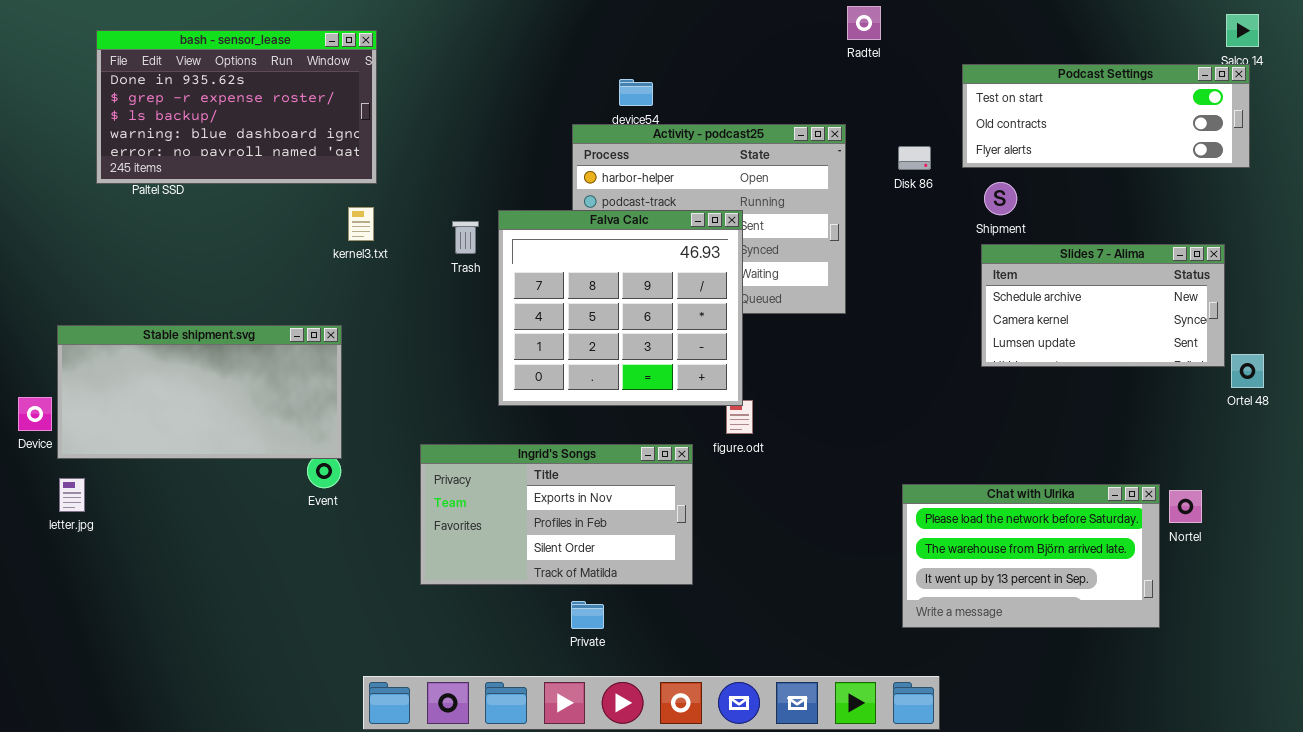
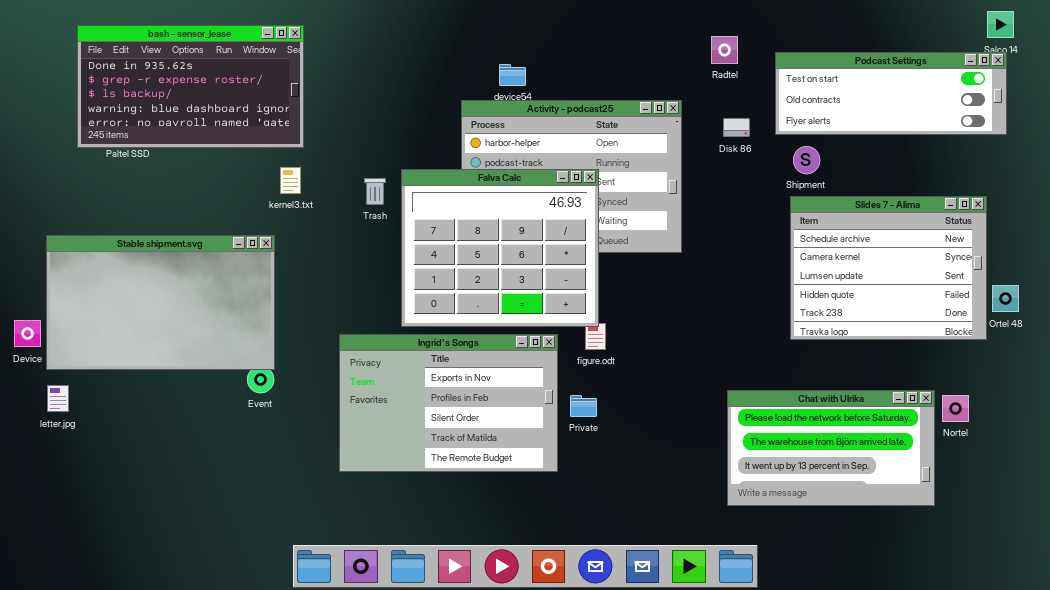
Radtel: [847,6,881,40] -> [711,36,738,64], moved
Slides 7 - Alima: [981,244,1225,367] -> [790,196,987,340], resized
Stable shipment.svg: [57,325,342,459] -> [46,235,275,370], resized
Ingrid's Songs: [420,444,693,585] -> [339,334,558,472], resized
Private: [571,601,604,629] -> [570,395,597,417], moved

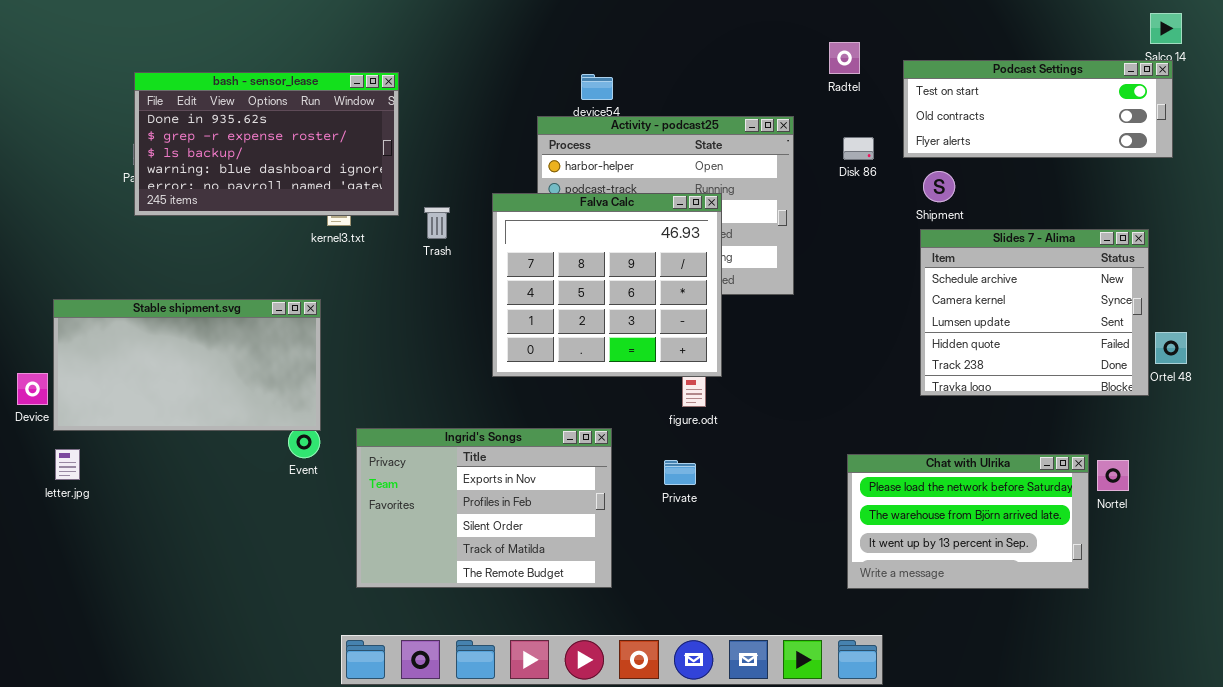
bash - sensor_lease: [77,25,304,148] -> [134,72,399,216], moved
Falva Calc: [401,169,599,327] -> [492,193,722,377], moved
Stable shipment.svg: [46,235,275,370] -> [53,299,321,431], resized
Ingrid's Songs: [339,334,558,472] -> [356,428,612,588], moved

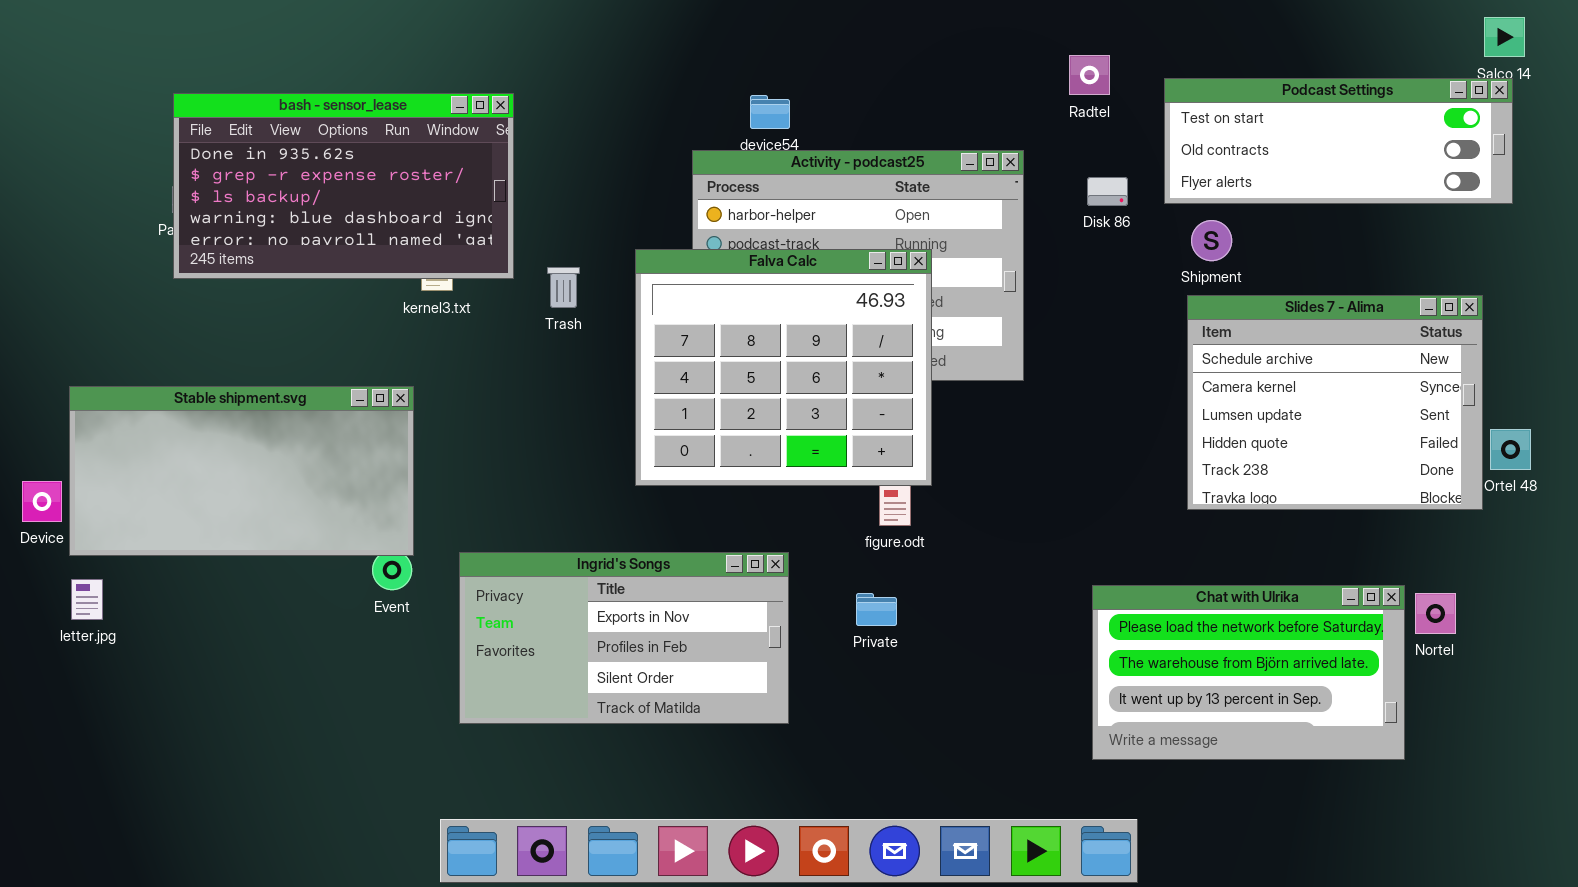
Ingrid's Songs: [356,428,612,588] -> [459,552,789,724], resized

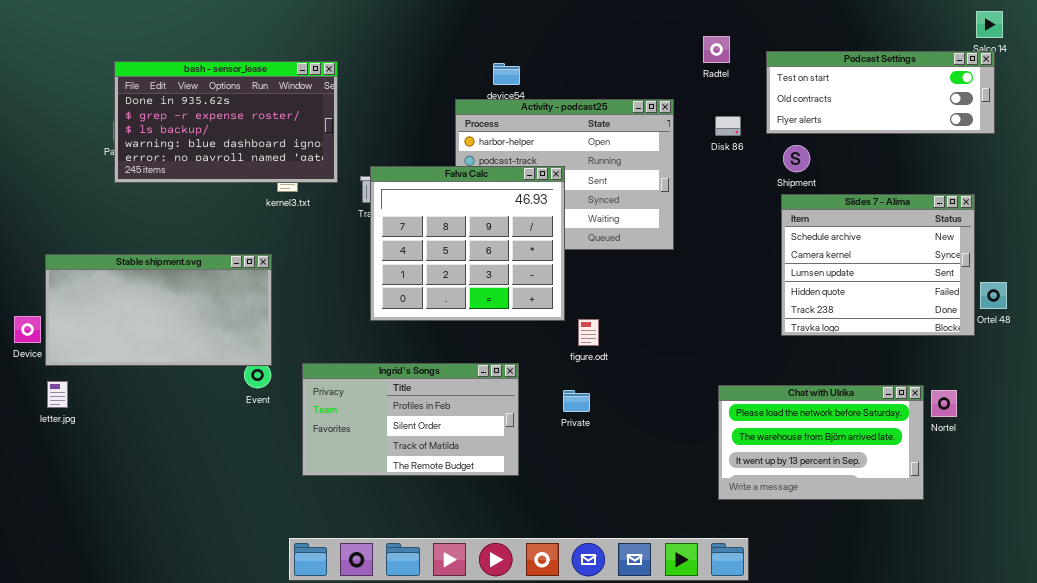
Falva Calc: [635,249,932,486] -> [370,166,565,321], moved
Ingrid's Songs: [459,552,789,724] -> [302,363,519,476], scrolled down 1 row

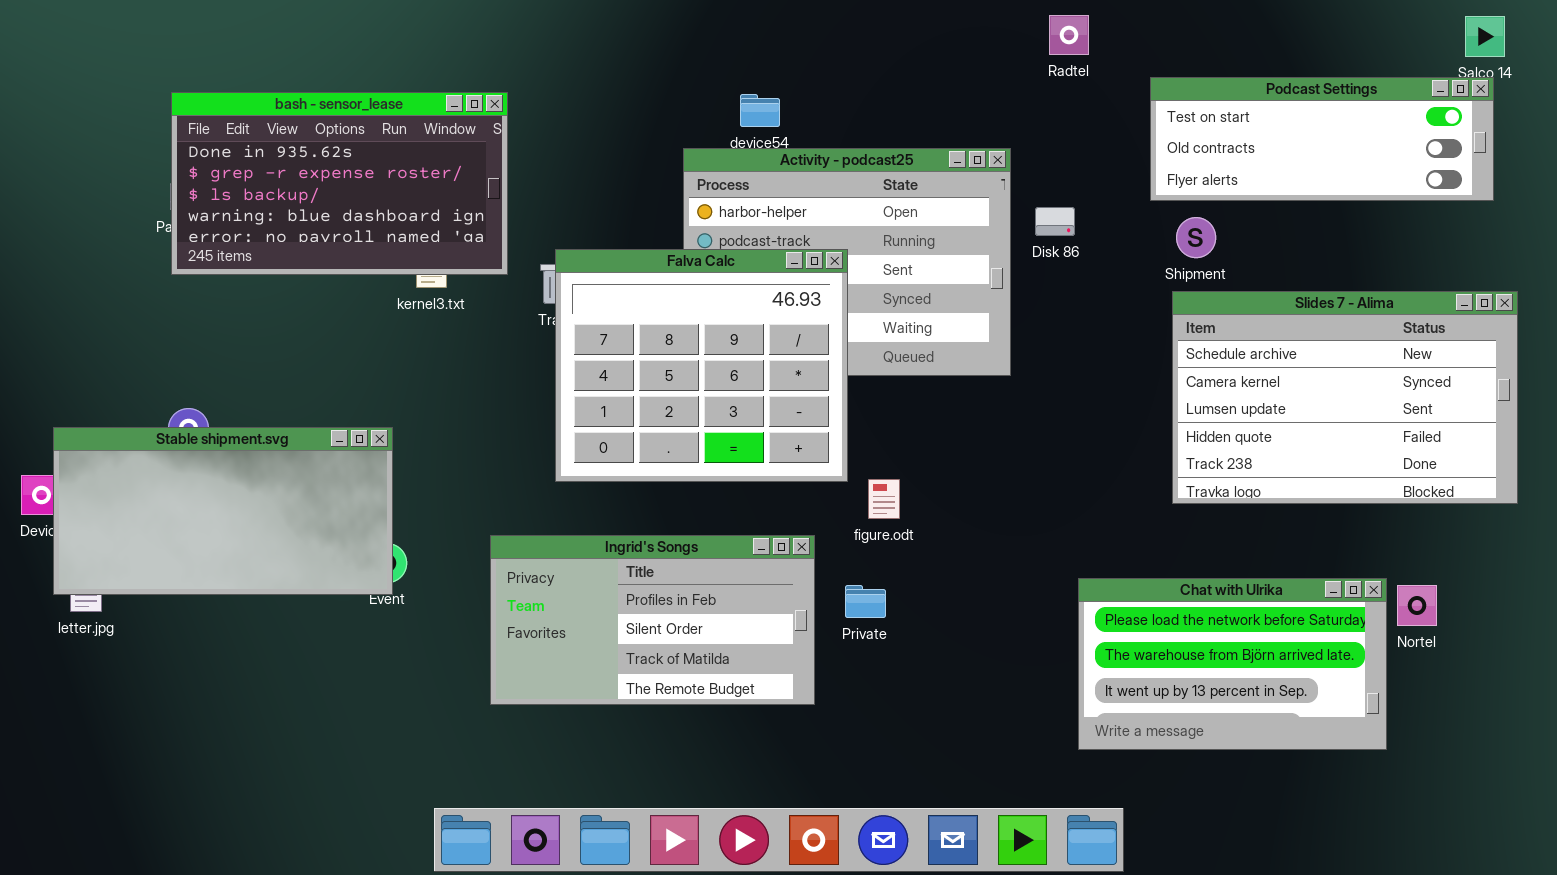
Radtel: [703,36,730,63] -> [1049,15,1089,55], moved
Disk 86: [715,116,741,136] -> [1035,207,1075,236], moved
Slides 7 - Alima: [781,194,975,336] -> [1172,291,1518,504], resized
Stable shipment.svg: [45,254,272,366] -> [53,427,393,595], moved
Ingrid's Songs: [302,363,519,476] -> [490,535,815,705], moved

